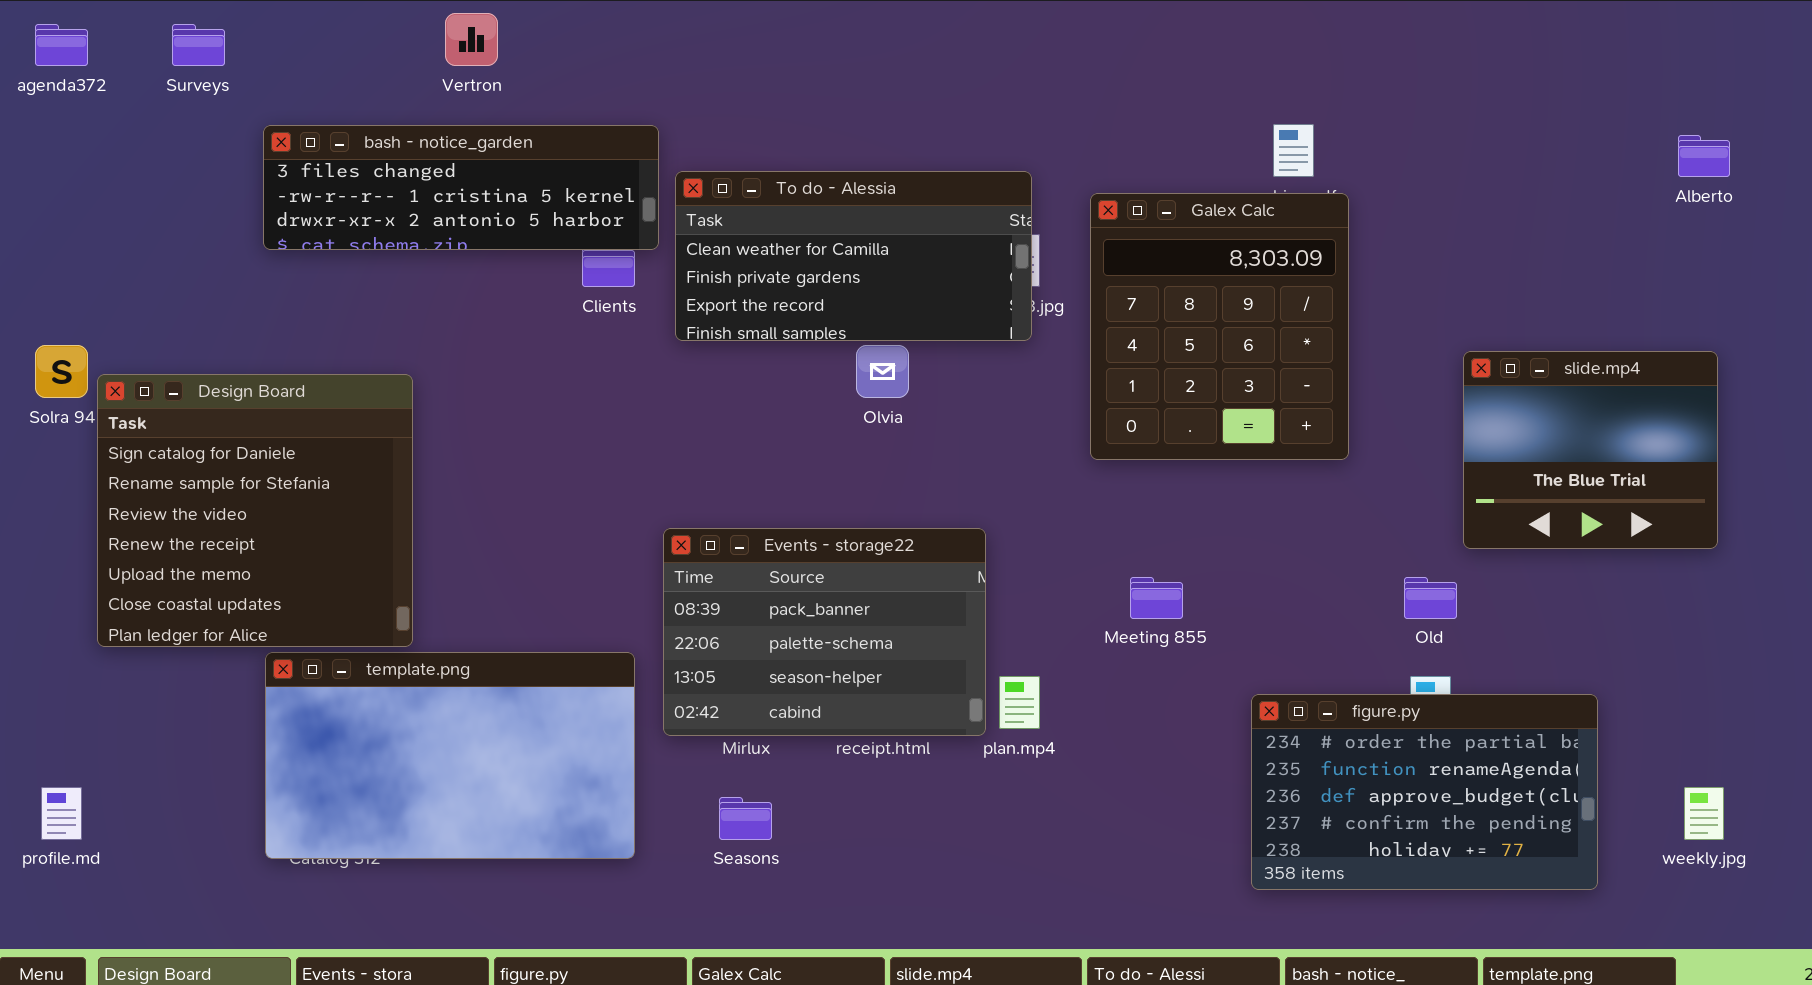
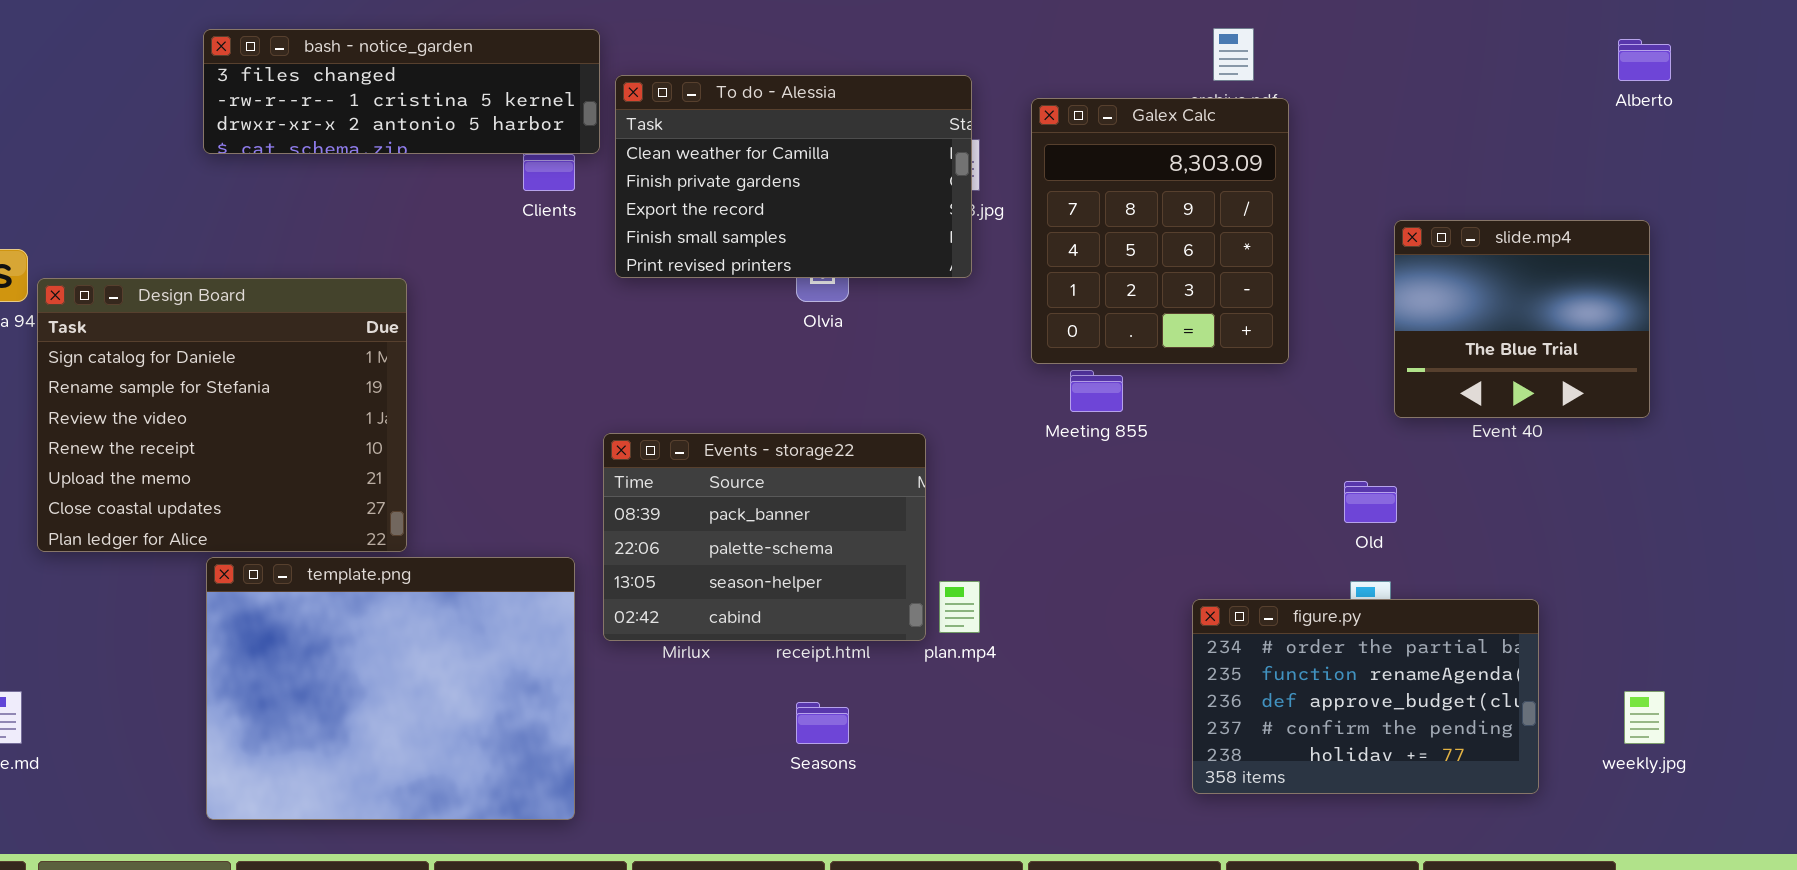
To do - Alessia: [675,171,1032,341] -> [615,75,972,278], resized
slide.mp4: [1463,351,1718,549] -> [1394,220,1650,418], moved
Design Board: [97,374,413,647] -> [37,278,407,552], resized
Meeting 855: [1130,577,1183,619] -> [1070,370,1123,412], moved
template.png: [265,652,635,859] -> [206,557,575,820], resized
Seasons: [719,797,772,840] -> [796,702,849,744], moved

